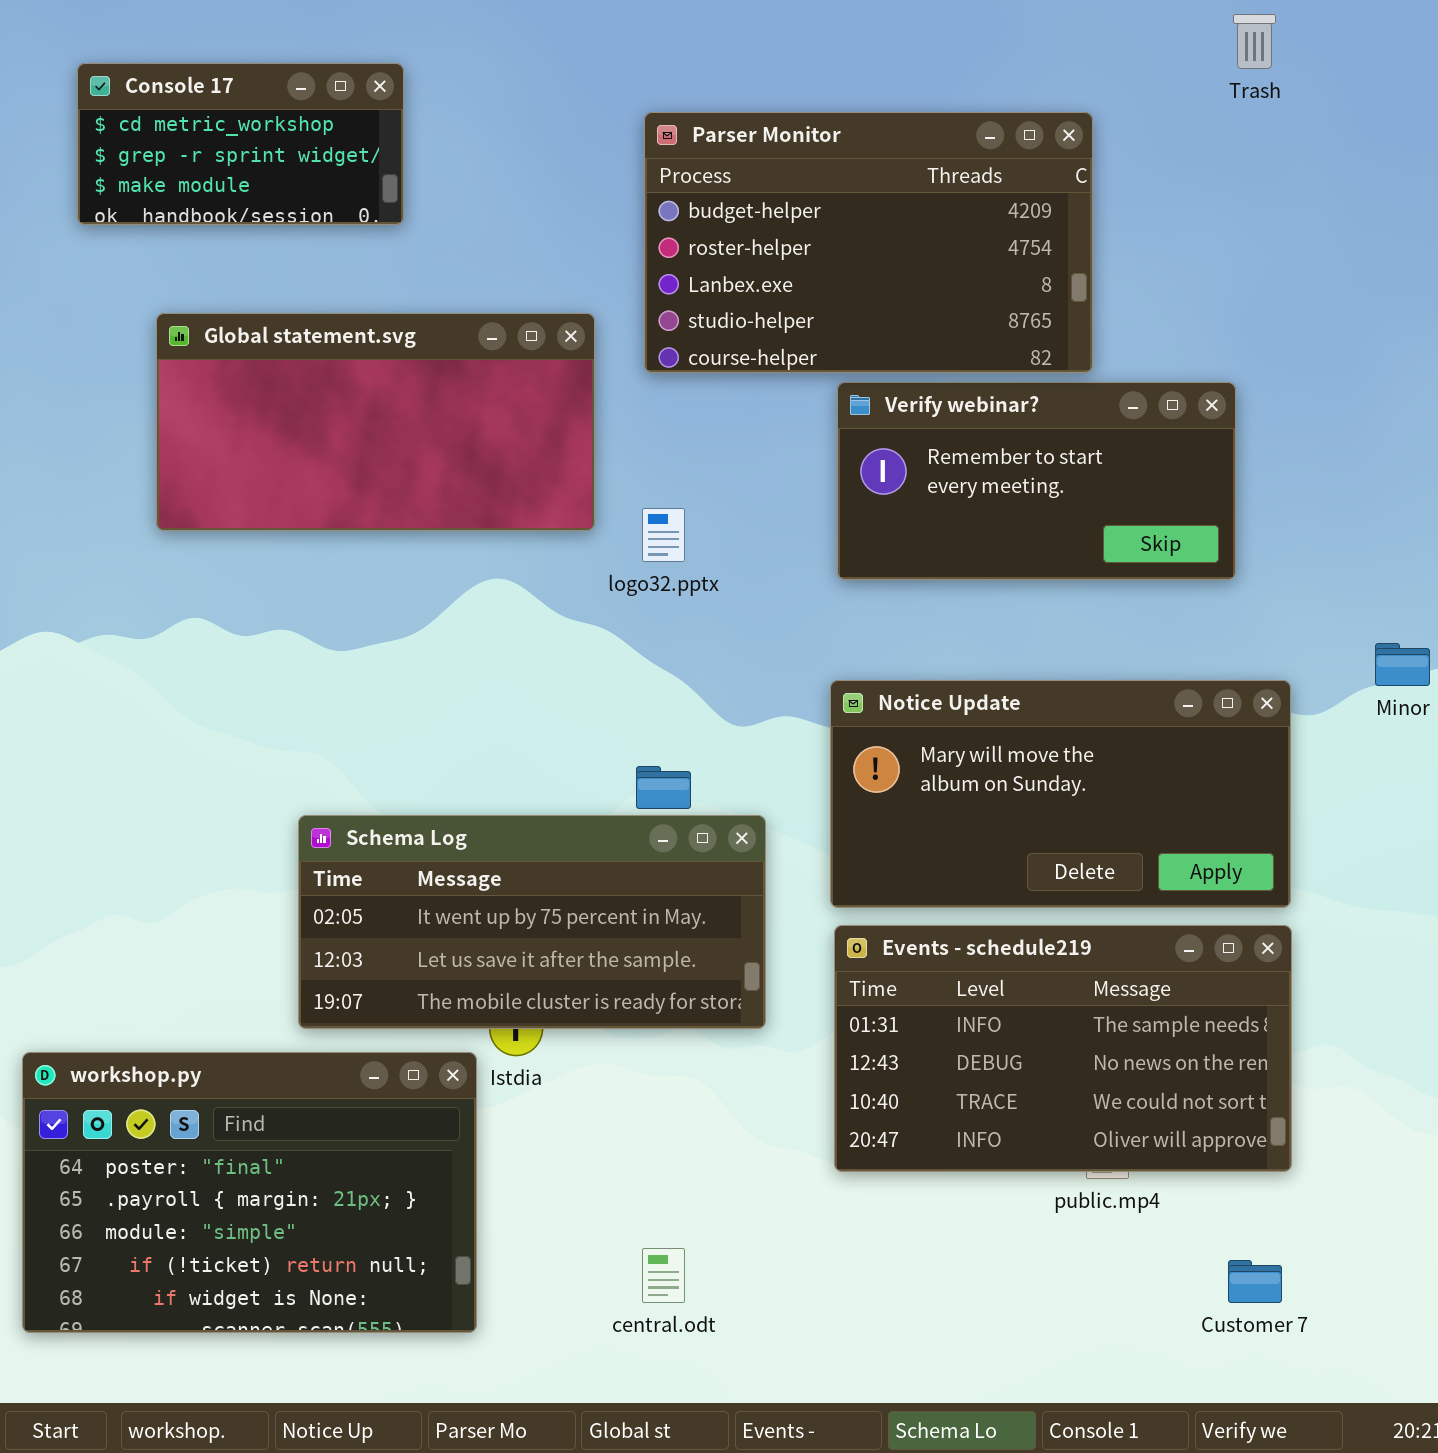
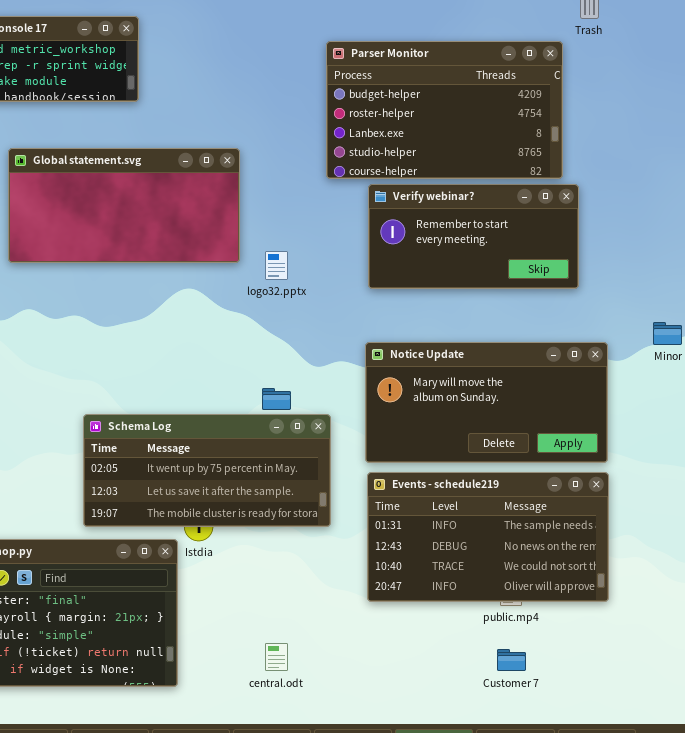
Parser Monitor: [644,112,1093,373] -> [326,41,563,179], moved
Customer 7: [1228,1260,1282,1303] -> [497,649,526,671], moved

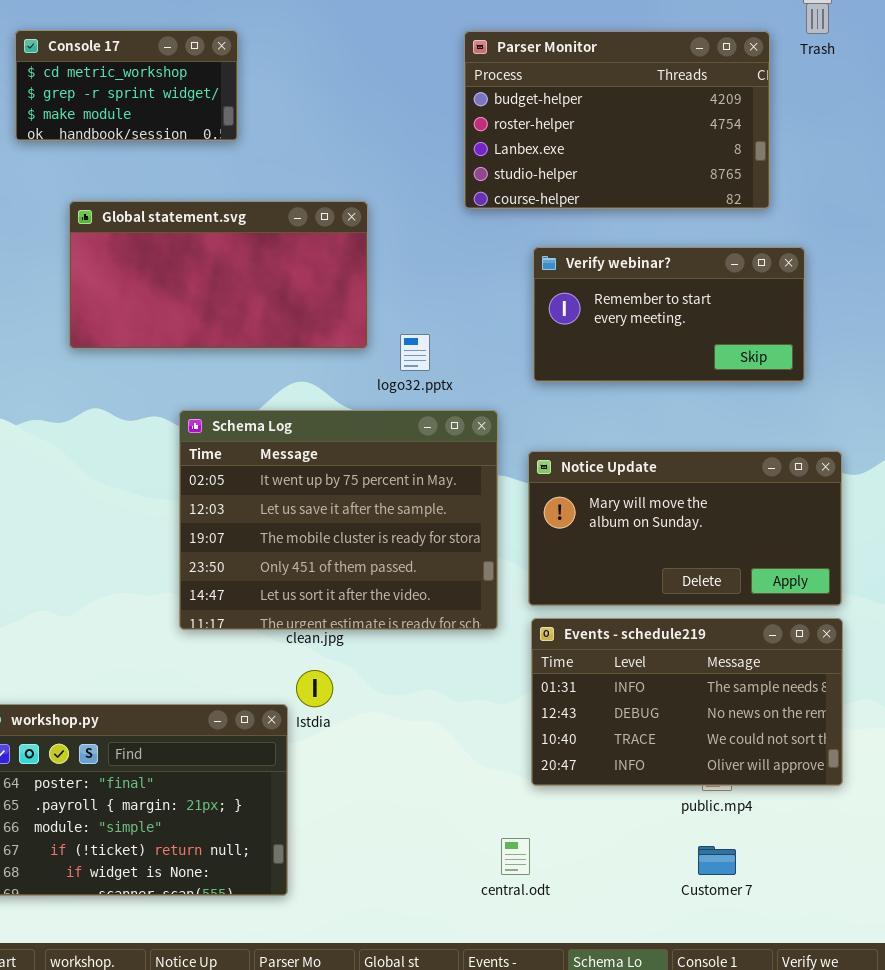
Parser Monitor: [326,41,563,179] -> [464,31,770,209], moved
Schema Log: [83,414,331,527] -> [179,410,498,630], moved, resized
central.odt: [265,643,288,671] -> [501,838,530,875], moved

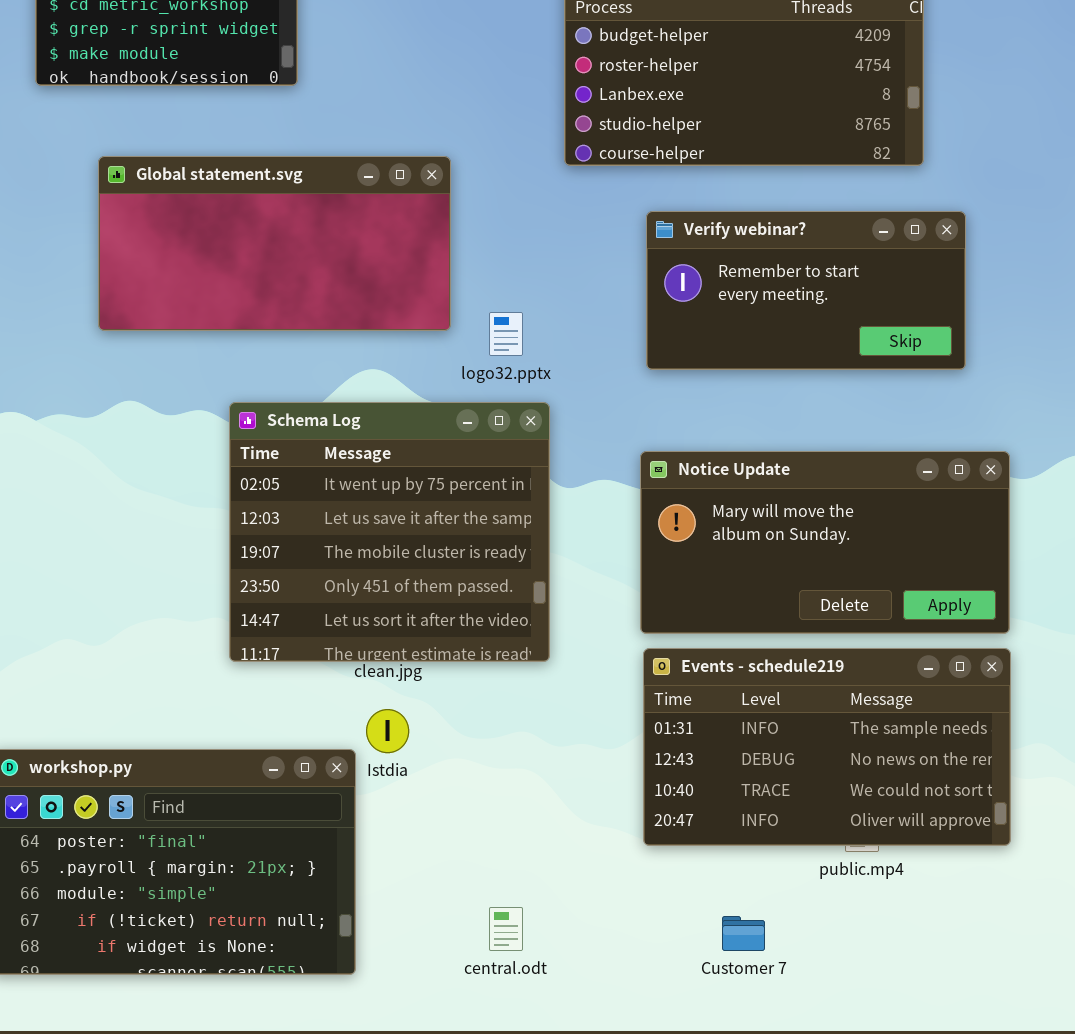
Schema Log: [179,410,498,630] -> [229,402,550,662], resized
central.odt: [501,838,530,875] -> [489,907,523,951], moved
Customer 7: [698,846,736,875] -> [722,916,765,951], moved

